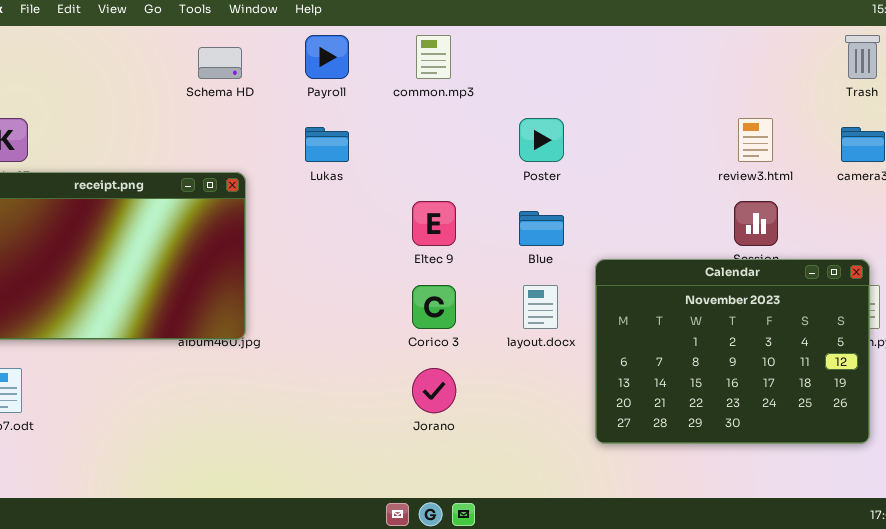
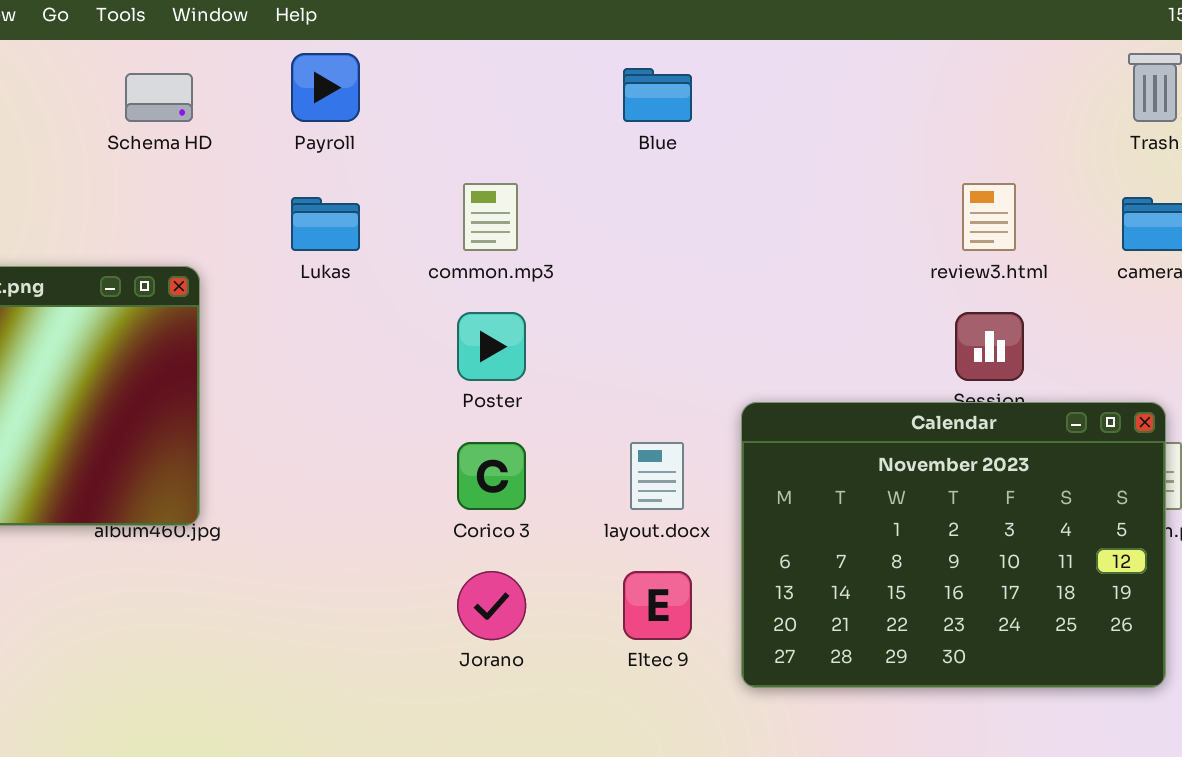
common.mp3: [416,35,451,79] -> [463,183,518,251], moved
Poster: [519,118,564,162] -> [457,312,526,381], moved
Eltec 9: [412,201,456,246] -> [623,571,692,640], moved
Blue: [519,211,564,246] -> [623,68,692,122], moved

